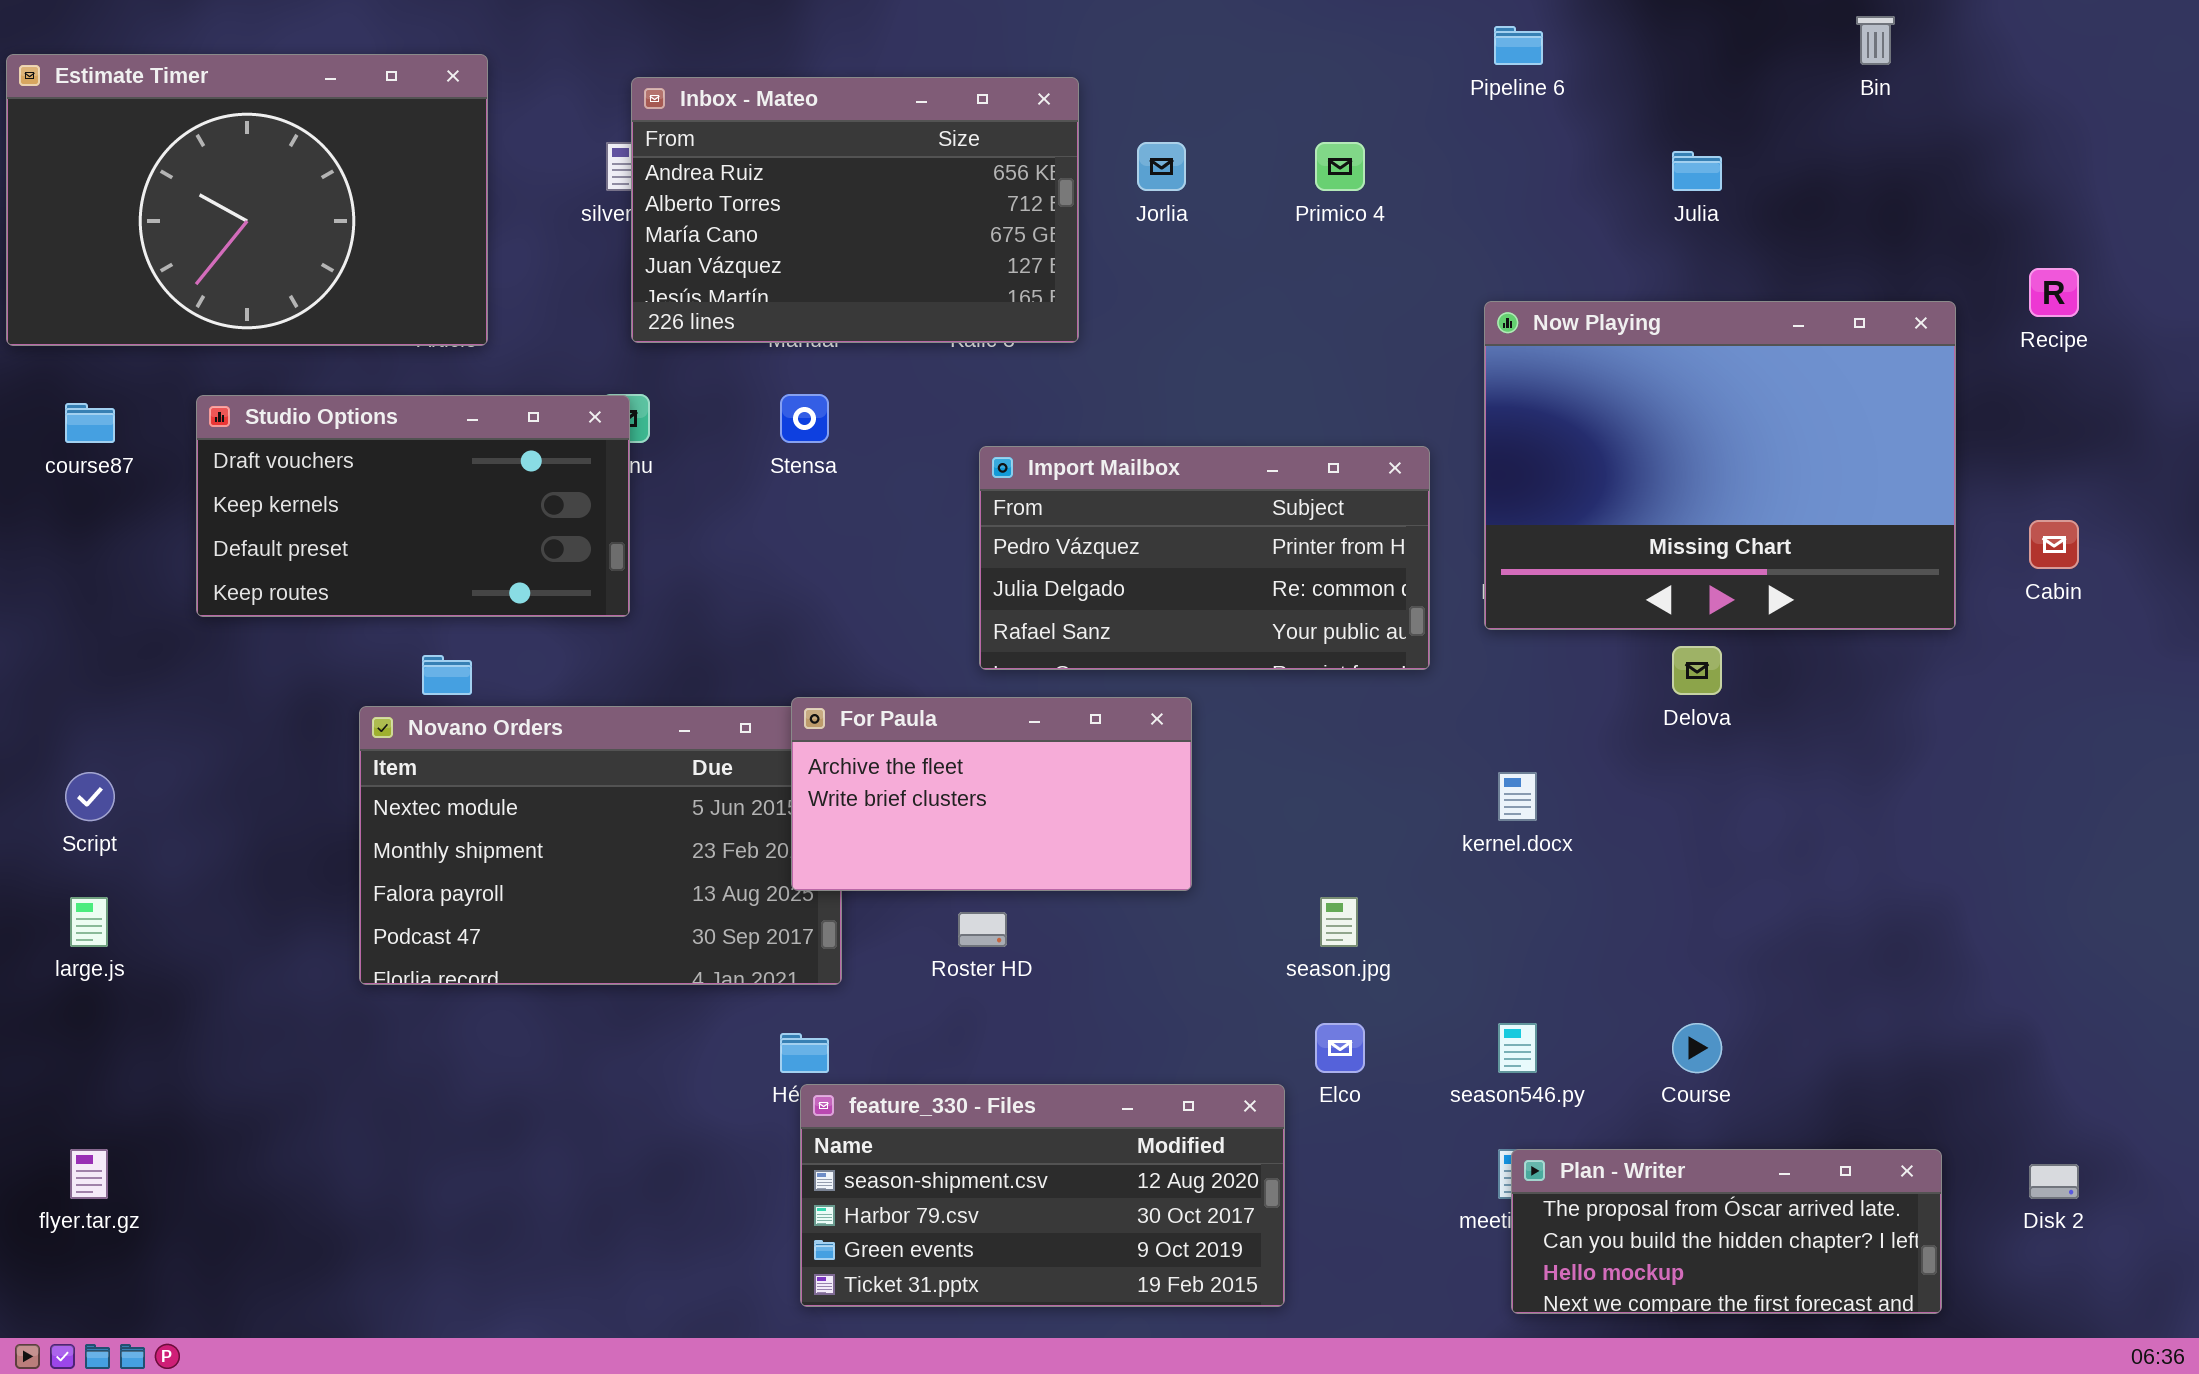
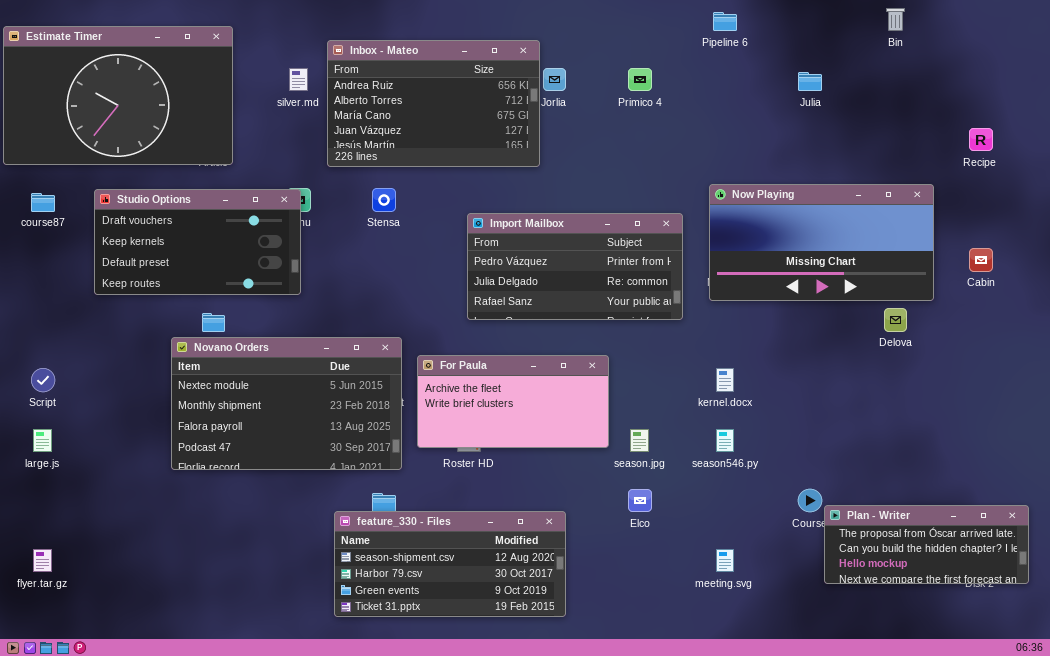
Inbox - Mateo: [631,77,1079,343] -> [327,40,540,167], moved
Now Playing: [1484,301,1956,630] -> [709,184,934,301], resized
Delova: [1672,646,1722,695] -> [884,308,907,332], moved
For Paula: [791,697,1192,891] -> [417,355,609,448], moved
season546.py: [1498,1023,1537,1073] -> [716,429,734,452], moved
feature_330 - Files: [800,1084,1285,1307] -> [334,511,566,617], moved
Plan - Writer: [1511,1149,1942,1314] -> [824,505,1029,584], moved

